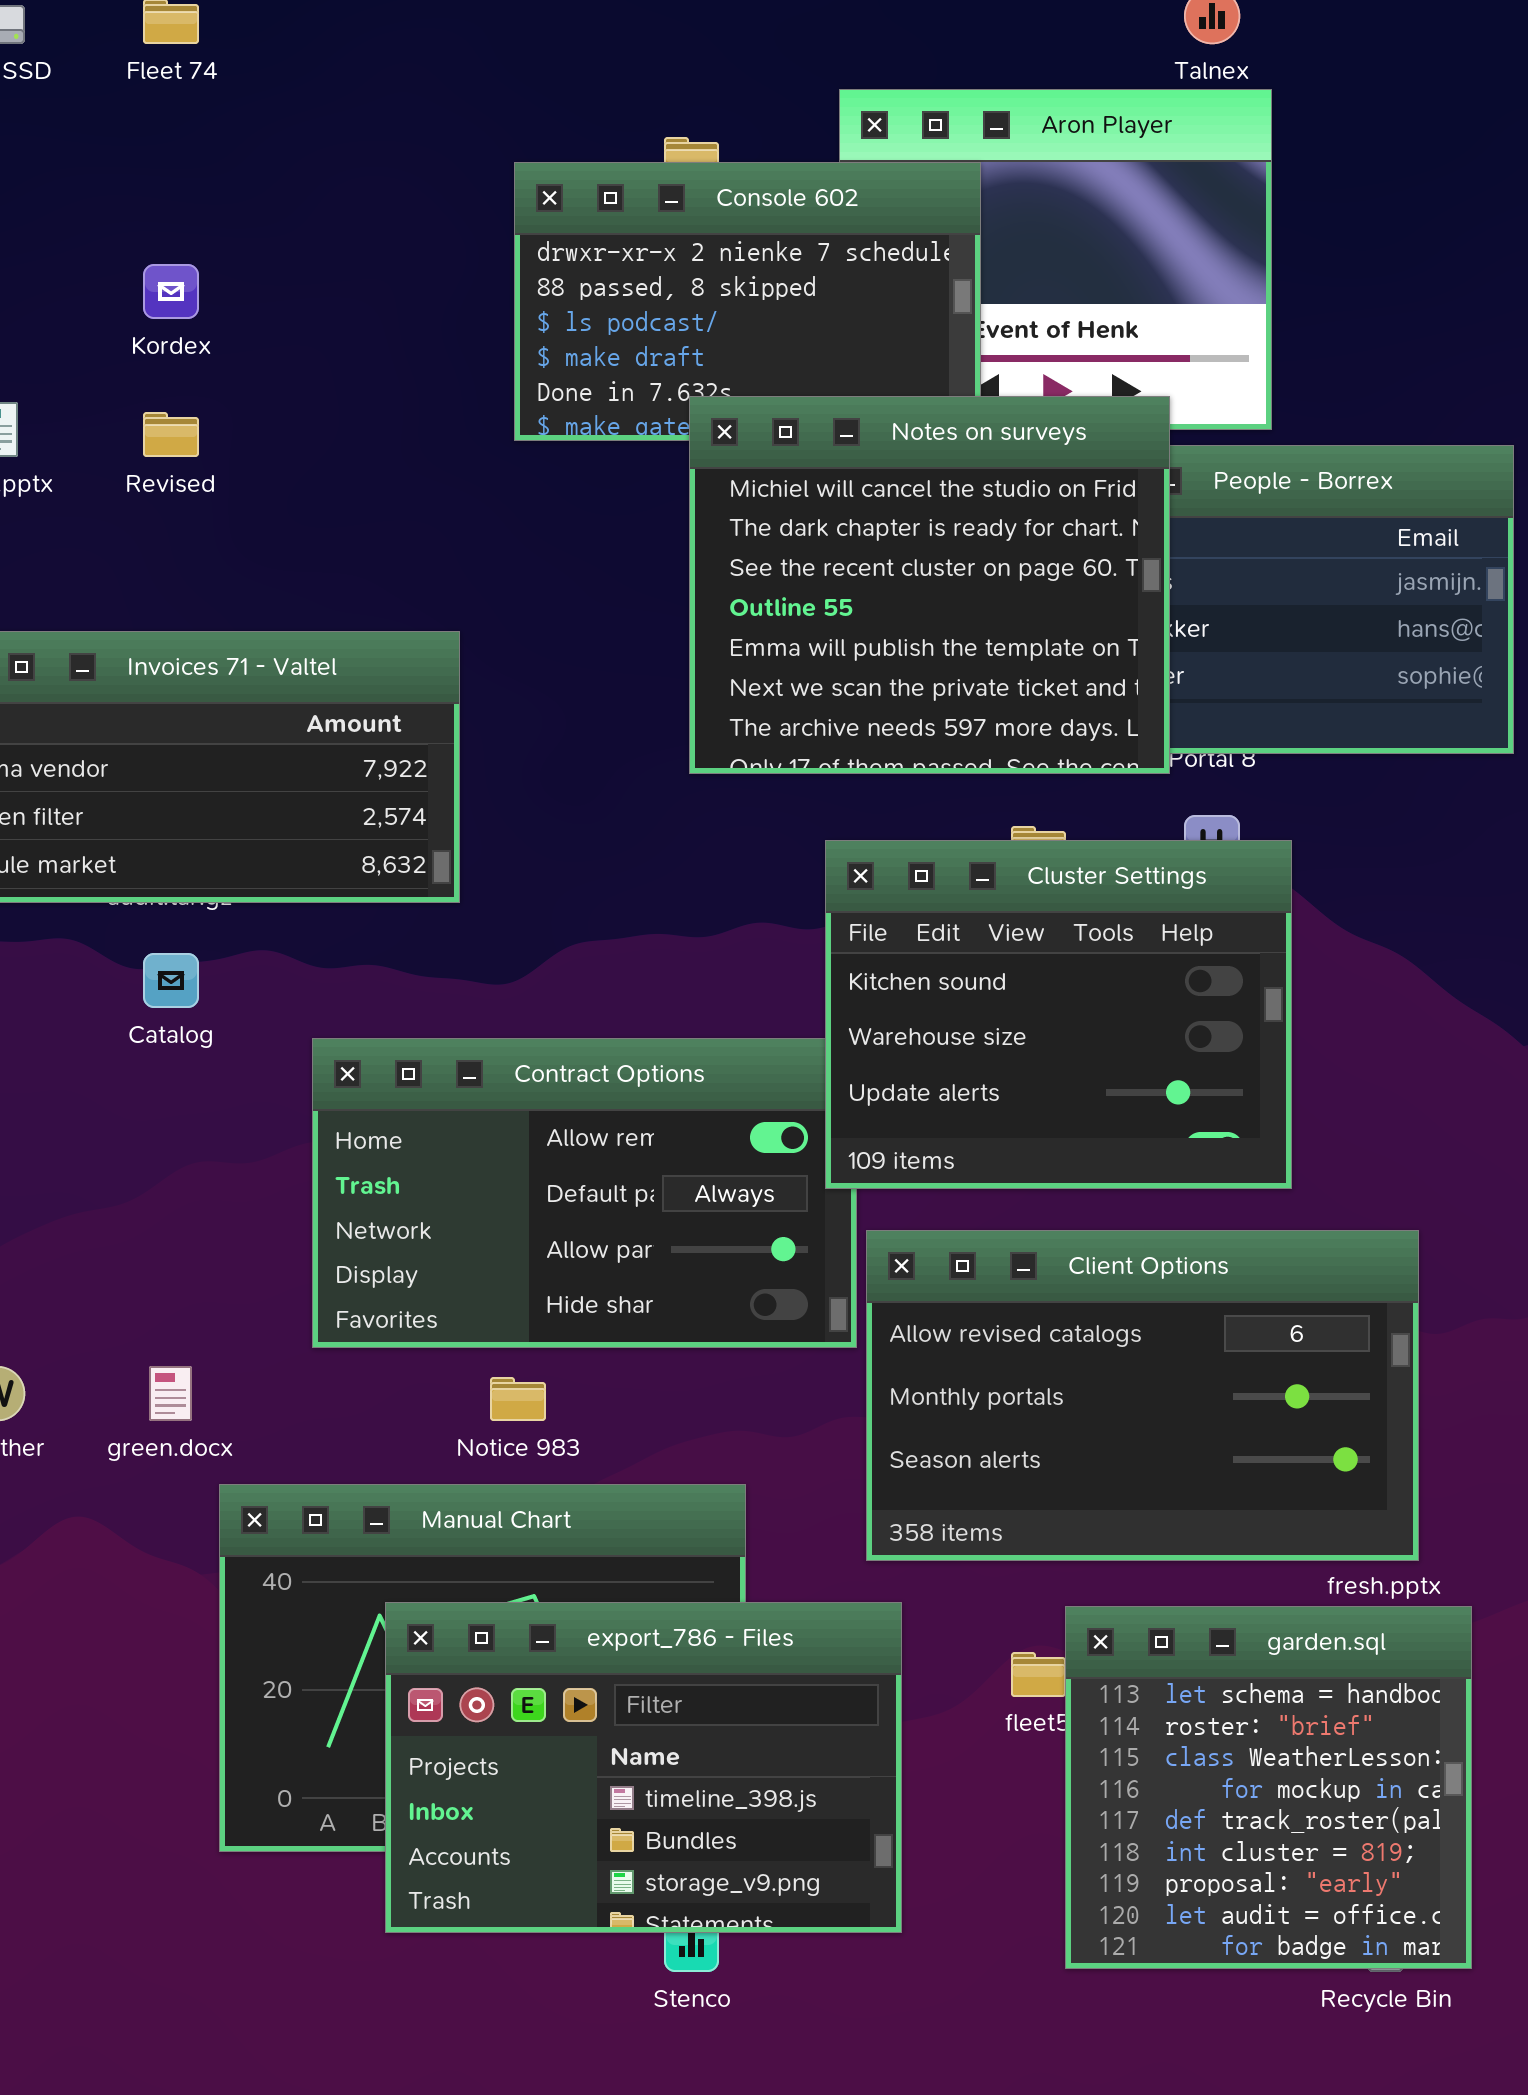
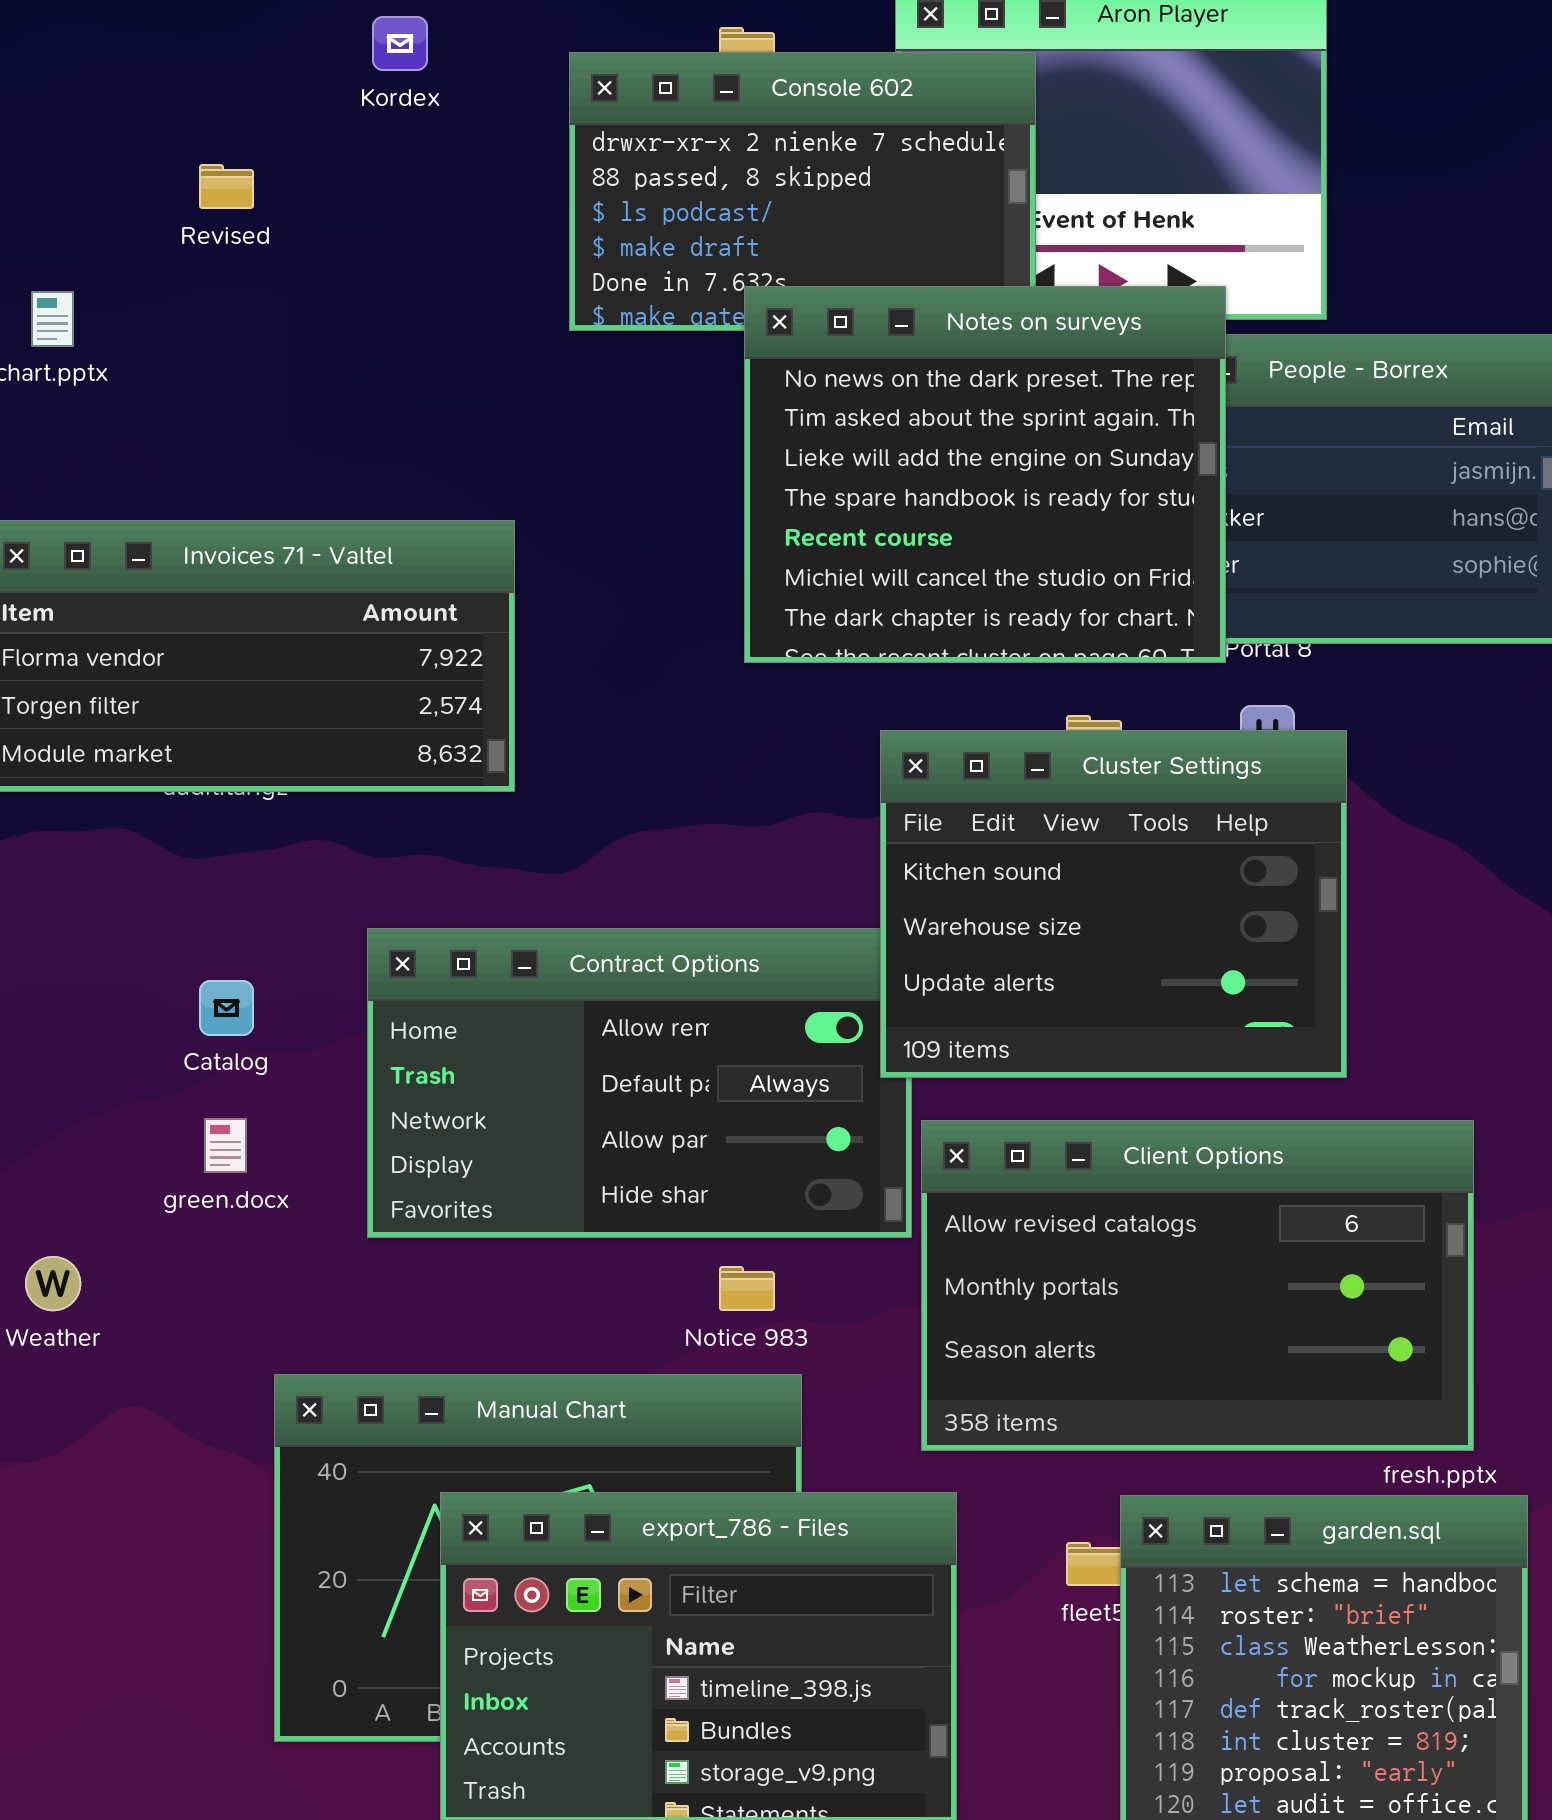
Kordex: [143,264,199,319] -> [372,16,428,71], moved
Notes on surveys: [689,396,1170,774] -> [744,286,1226,663], scrolled up 5 rows
Revised: [143,412,199,457] -> [199,164,254,209], moved
Catalog: [143,953,199,1008] -> [199,980,254,1036], moved
green.docx: [149,1366,192,1421] -> [204,1118,247,1173], moved
Notice 983: [490,1377,546,1421] -> [719,1266,775,1311], moved

